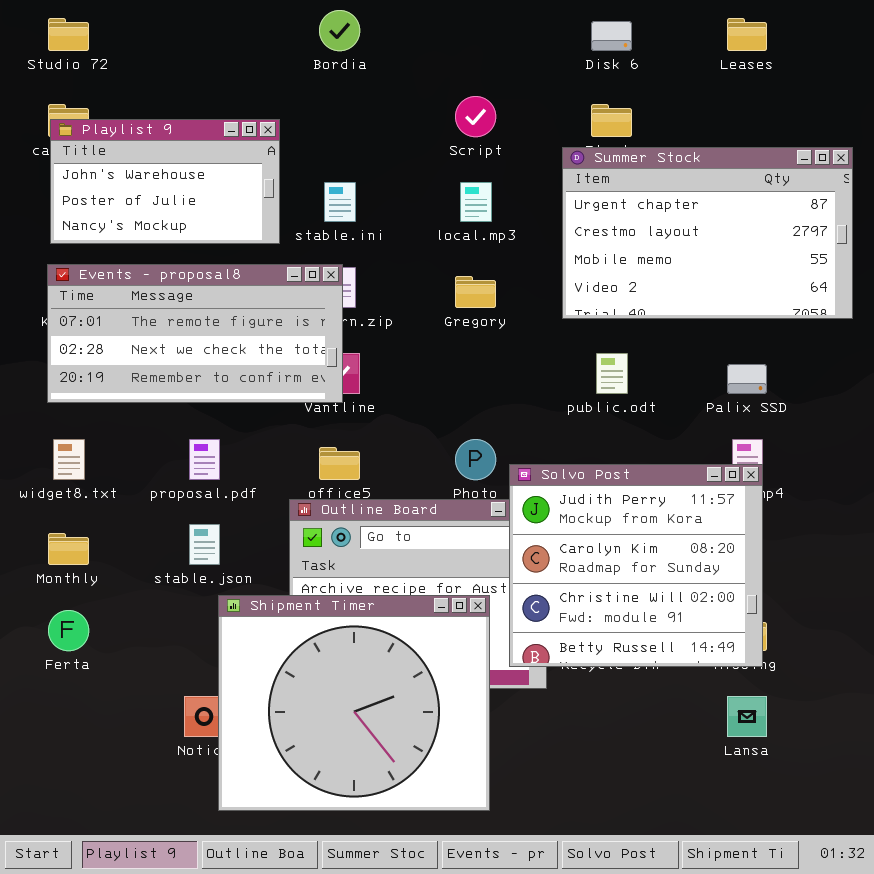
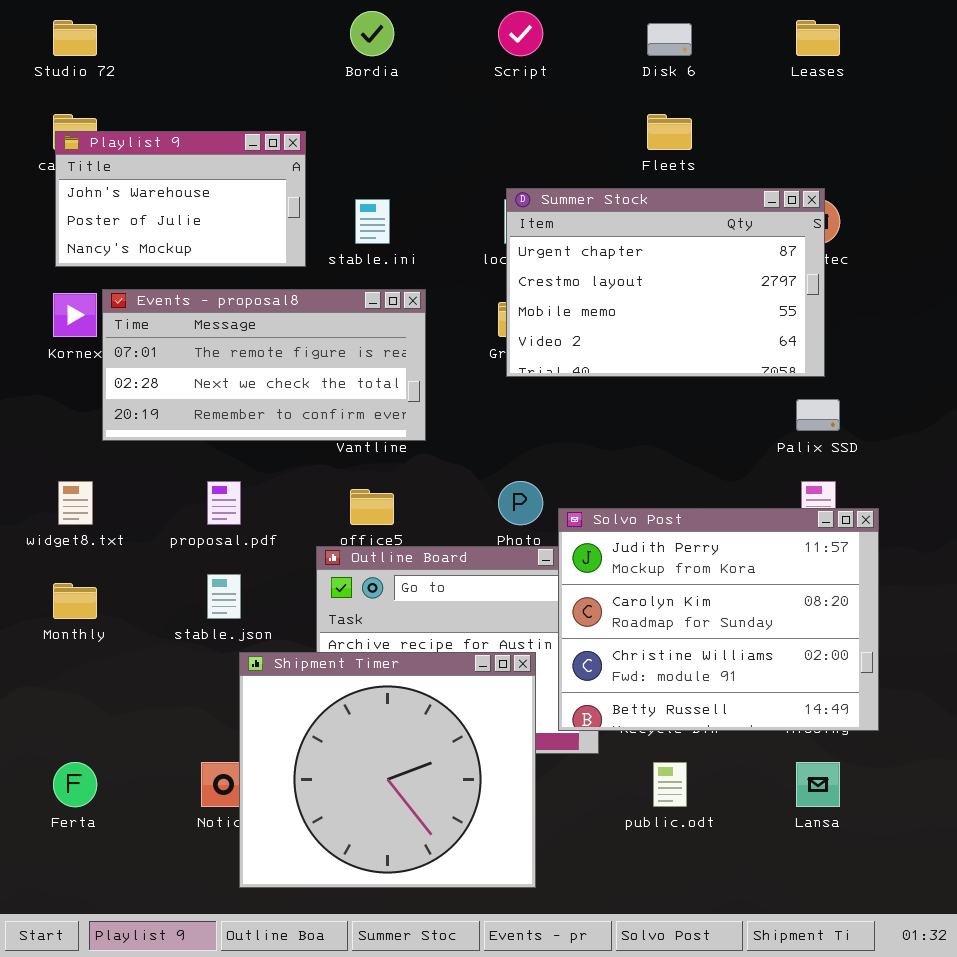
Script: [455,96,496,137] -> [498,11,543,56], moved
Summer Stock: [562,147,853,319] -> [506,188,825,377], moved
Events - proposal8: [47,264,343,403] -> [102,289,426,441], moved
public.odt: [596,353,628,394] -> [653,762,687,807], moved
Solvo Post: [509,464,763,667] -> [558,508,879,731], resized
Ferta: [48,610,89,651] -> [53,762,97,807], moved

